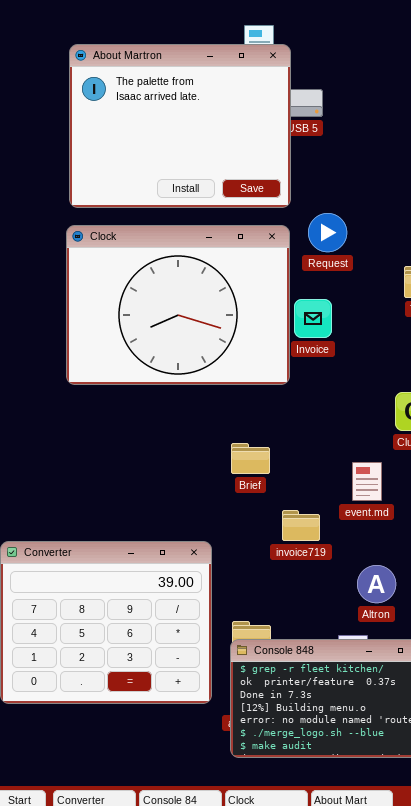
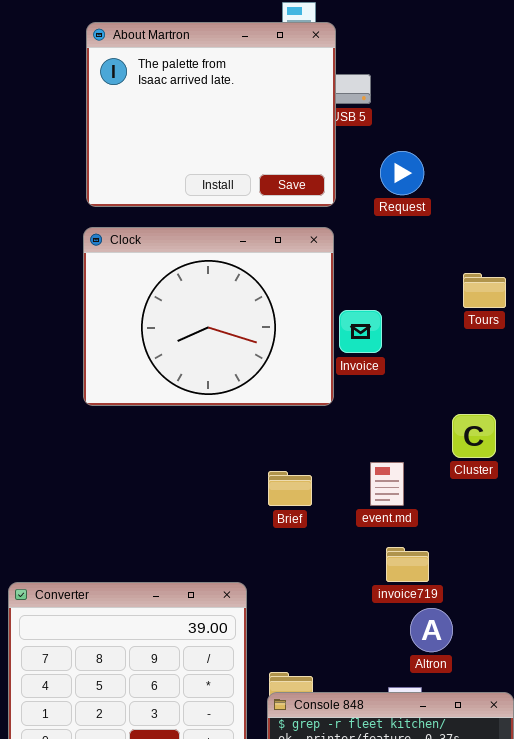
Request: [308,213,347,252] -> [380,151,424,195], moved
event.md: [352,462,382,501] -> [370,462,404,506], moved
invoice719: [282,510,320,541] -> [386,547,429,582], moved

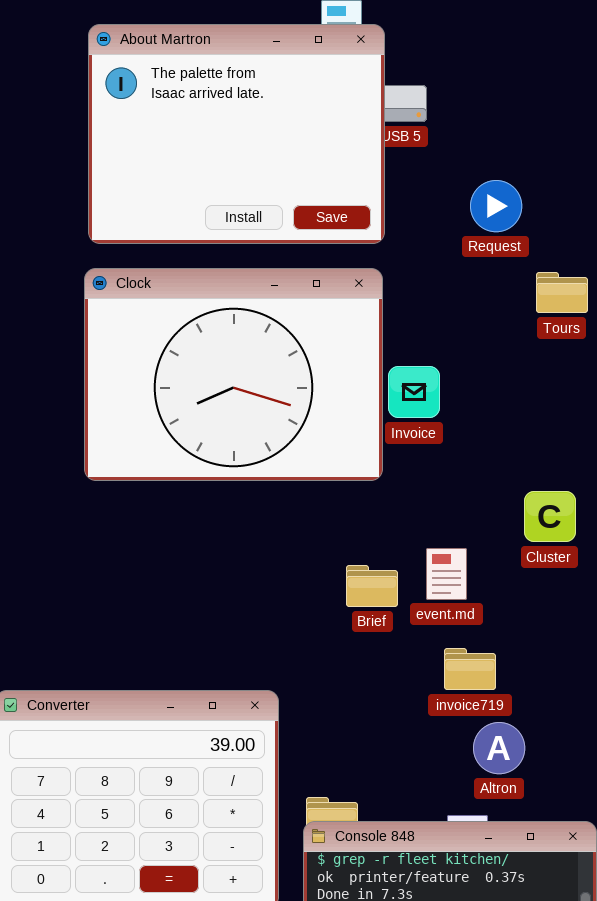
Request: [380,151,424,195] -> [470,180,522,232], moved
Tours: [463,273,506,308] -> [536,272,588,313], moved
Brief: [268,471,312,506] -> [346,565,398,607], moved

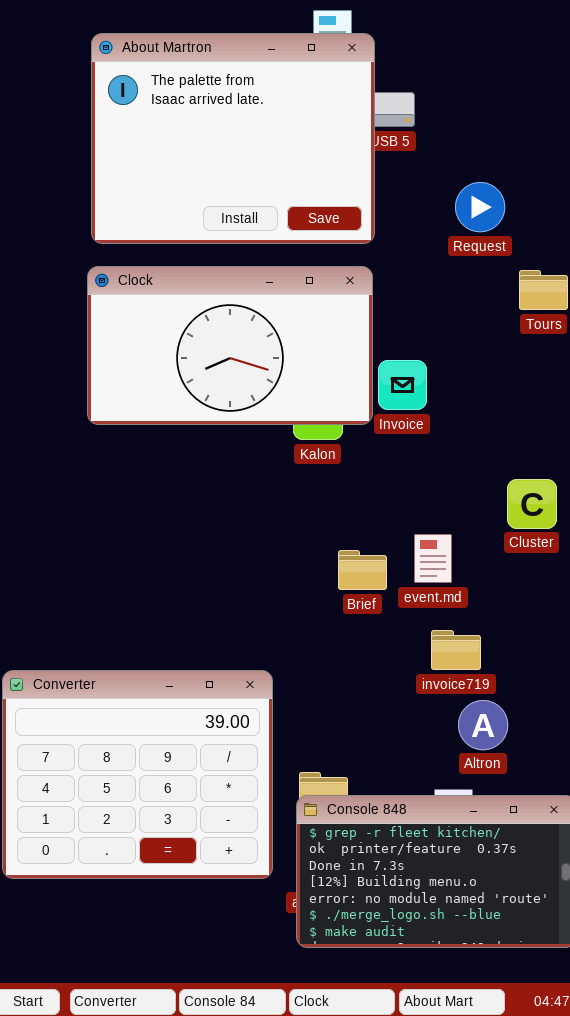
Clock: [84,268,383,481] -> [87,266,373,425], resized

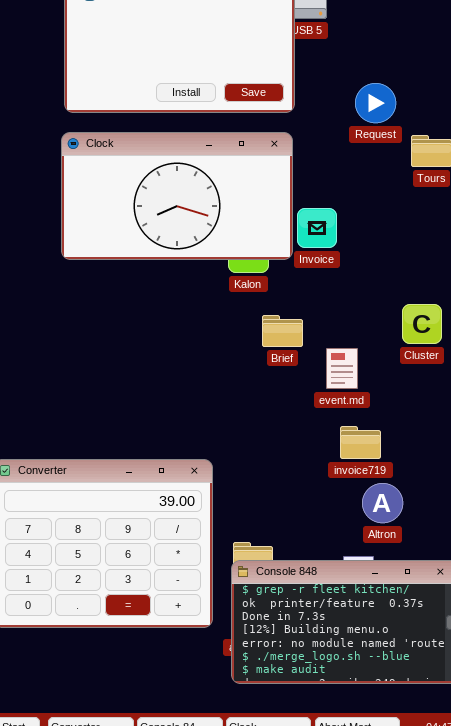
Request: [455,182,505,232] -> [355,83,396,123], moved
Brief: [338,550,387,590] -> [262,315,303,347], moved

